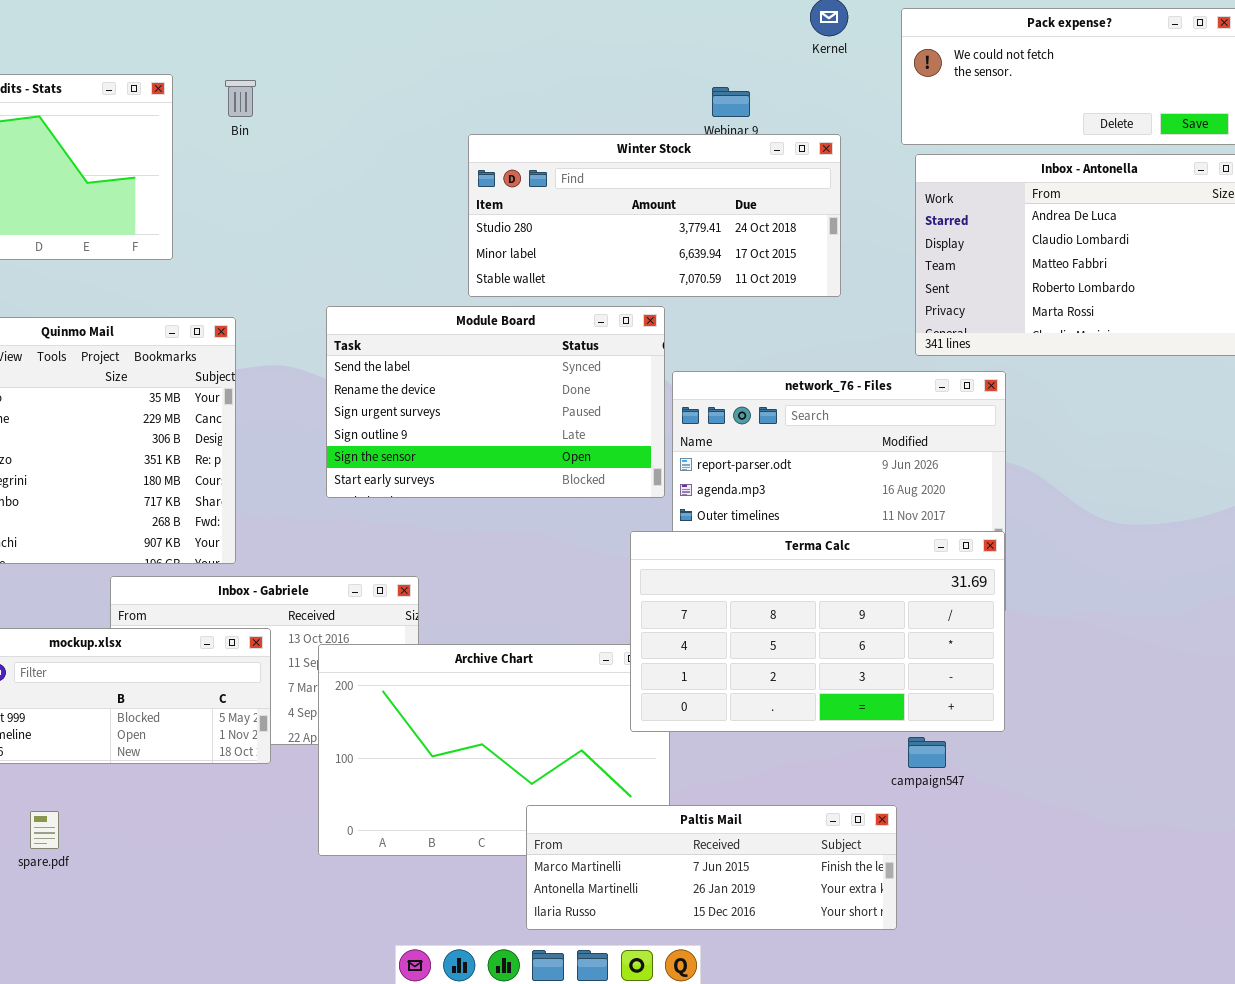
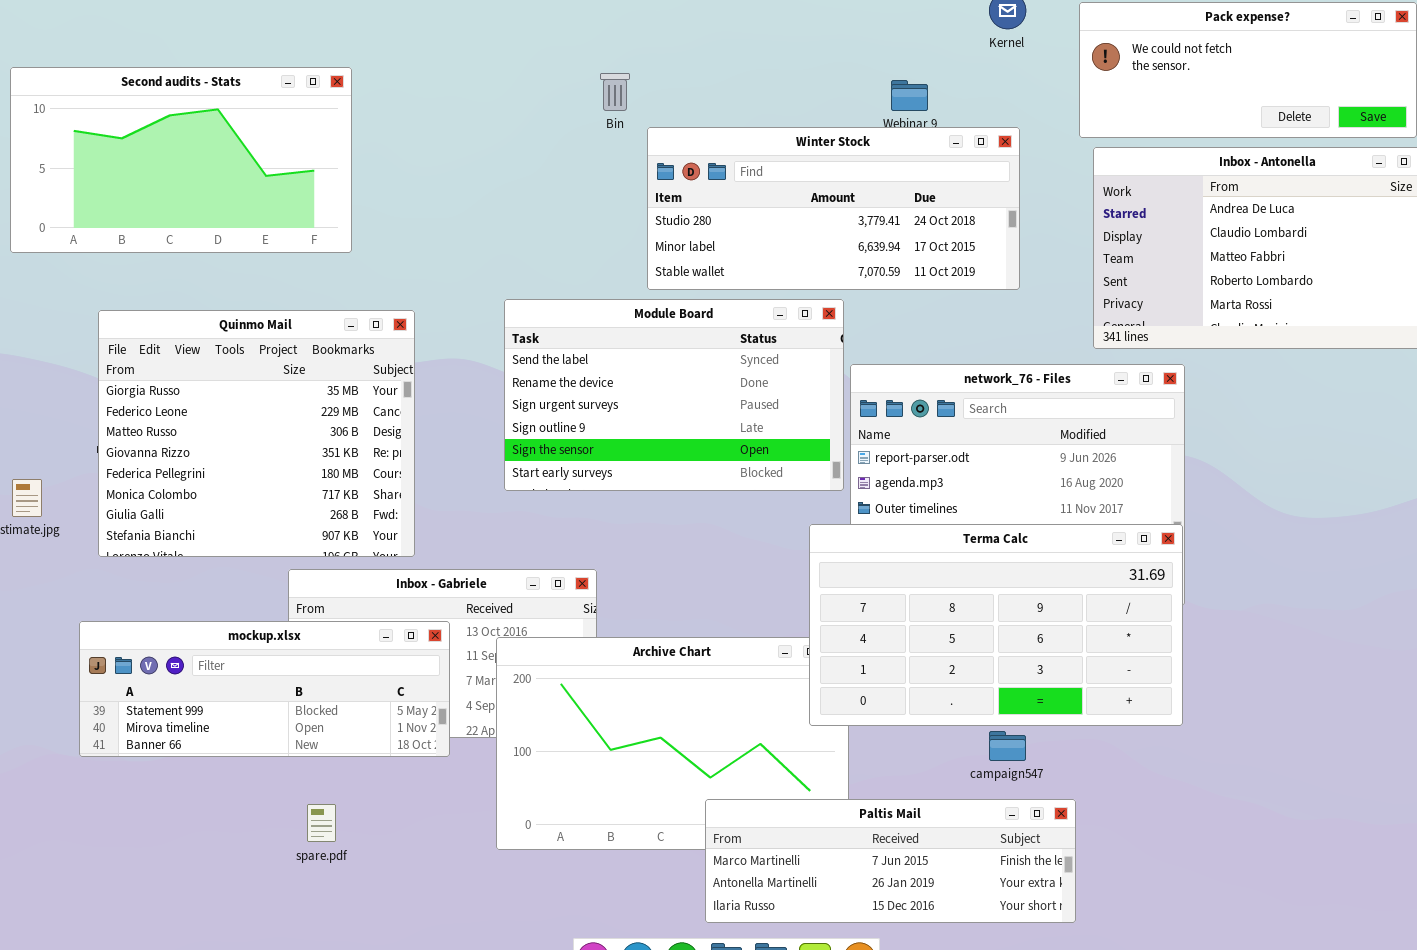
Bin: [225,80,256,117] -> [600,73,630,111], moved
campaign547: [908,737,946,768] -> [989,731,1026,761], moved
spare.pdf: [30,811,59,849] -> [307,804,336,842], moved

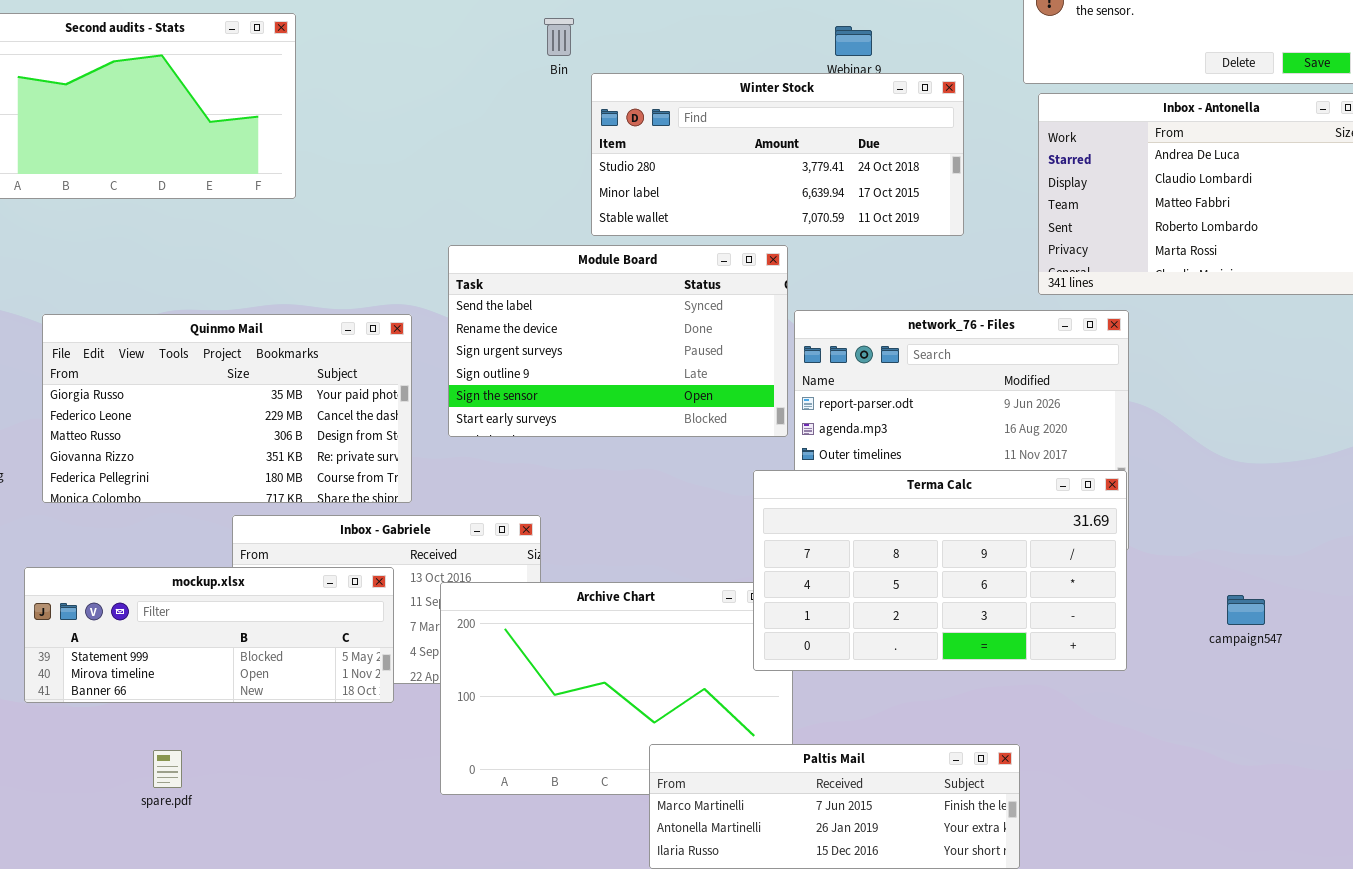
Quinmo Mail: [98,310,415,557] -> [42,314,412,503], resized
campaign547: [989,731,1026,761] -> [1227,595,1265,625], moved
spare.pdf: [307,804,336,842] -> [153,750,182,788], moved

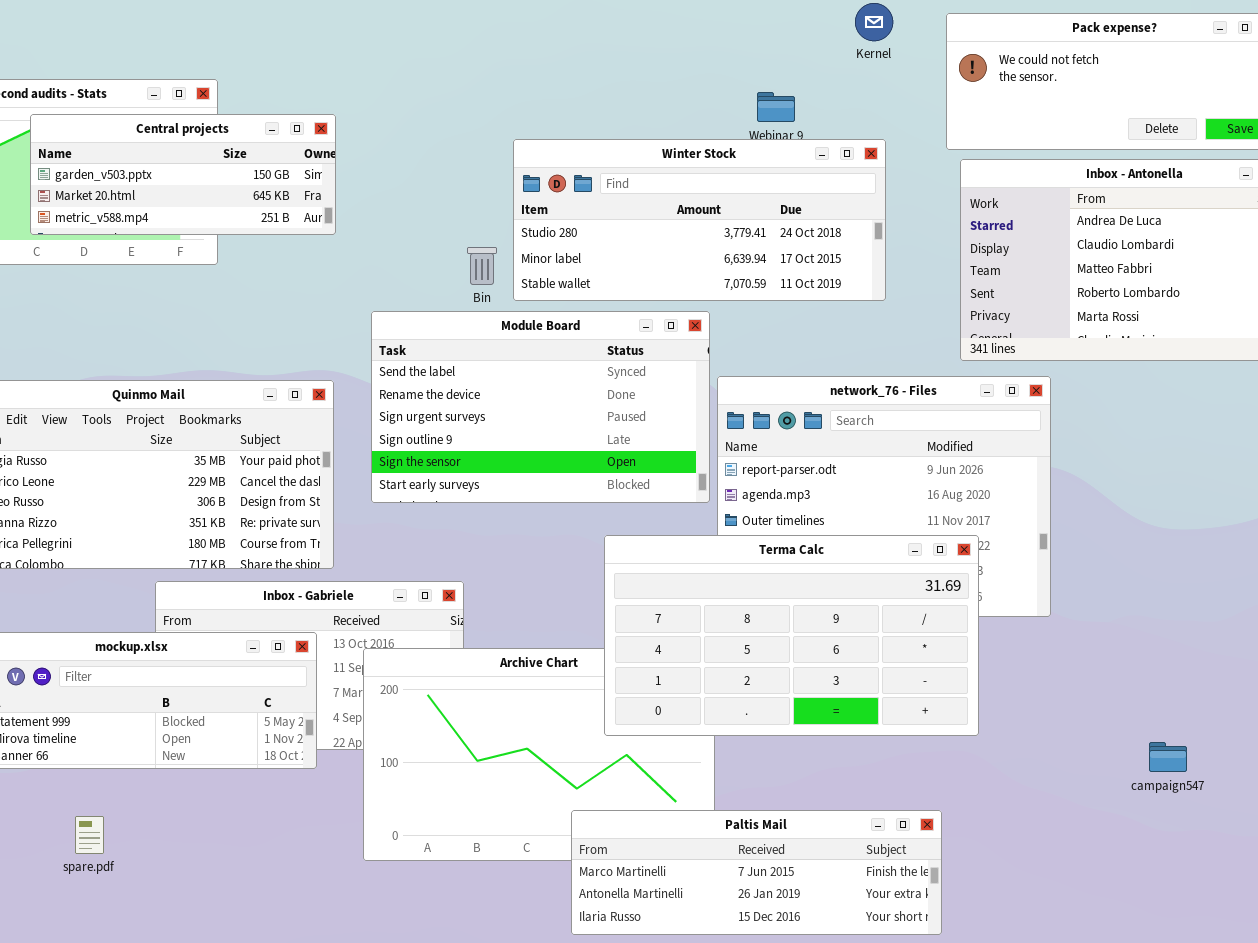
Bin: [544,18,574,56] -> [467,247,497,285], moved
Central projects: none -> [30,114,336,235], opened
Terma Calc: [753,470,1127,671] -> [604,535,979,736], moved
campaign547: [1227,595,1265,625] -> [1149,742,1187,772], moved

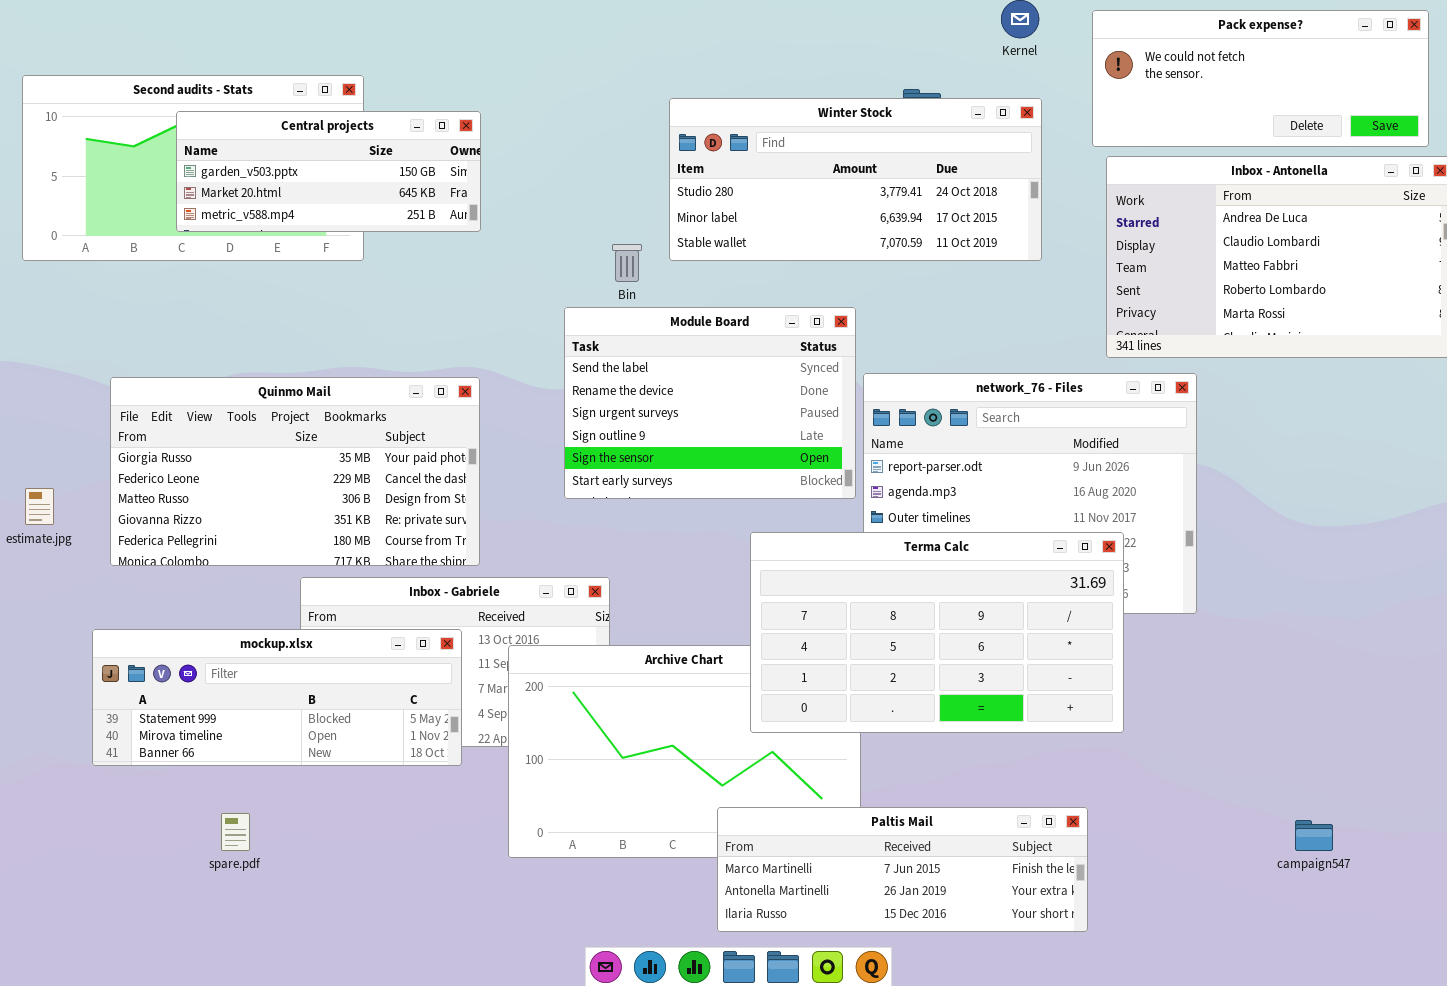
Winter Stock: [513,139,886,301] -> [669,98,1042,261], moved
Module Board: [371,311,710,503] -> [564,307,856,499], resized
campaign547: [1149,742,1187,772] -> [1295,820,1333,851], moved

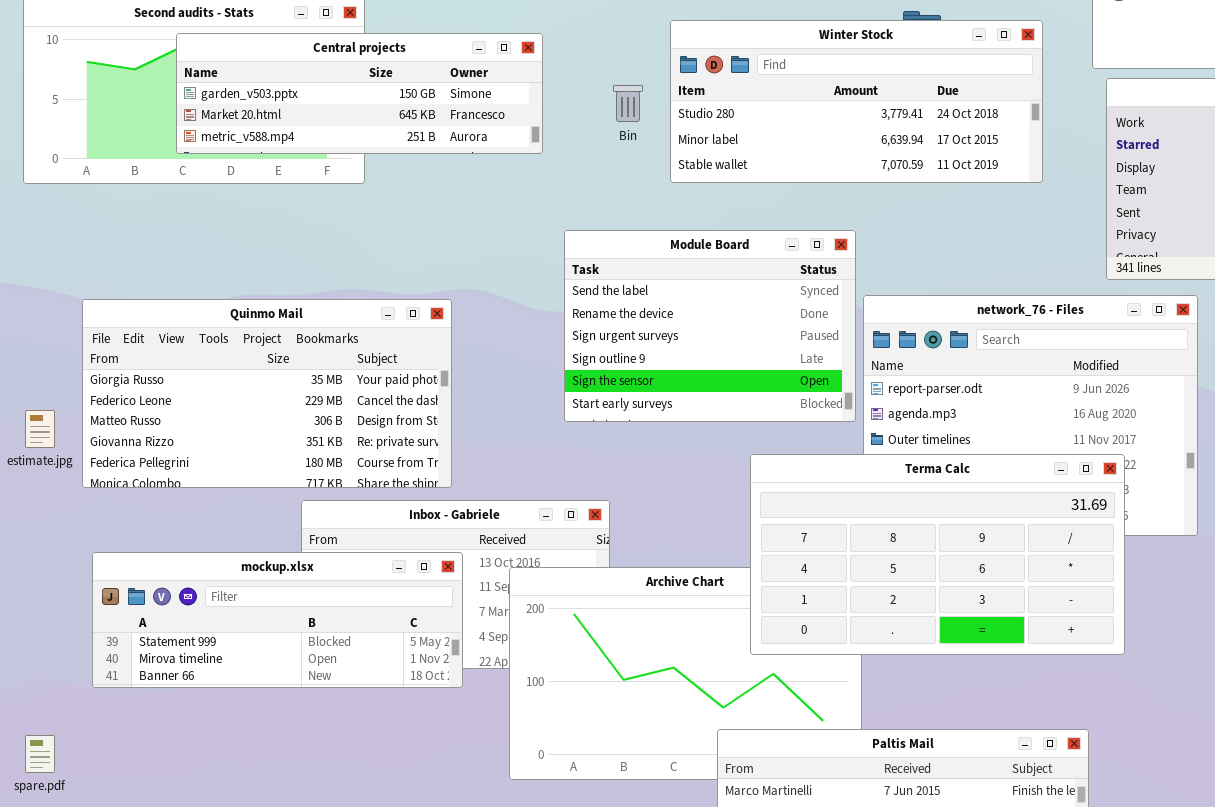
Central projects: [176,111,481,232] -> [176,33,543,154], resized
Bin: [612,244,642,282] -> [613,85,643,122], moved
Quinmo Mail: [110,377,480,566] -> [82,299,452,488], moved
spare.pdf: [221,813,250,851] -> [25,735,55,773], moved

